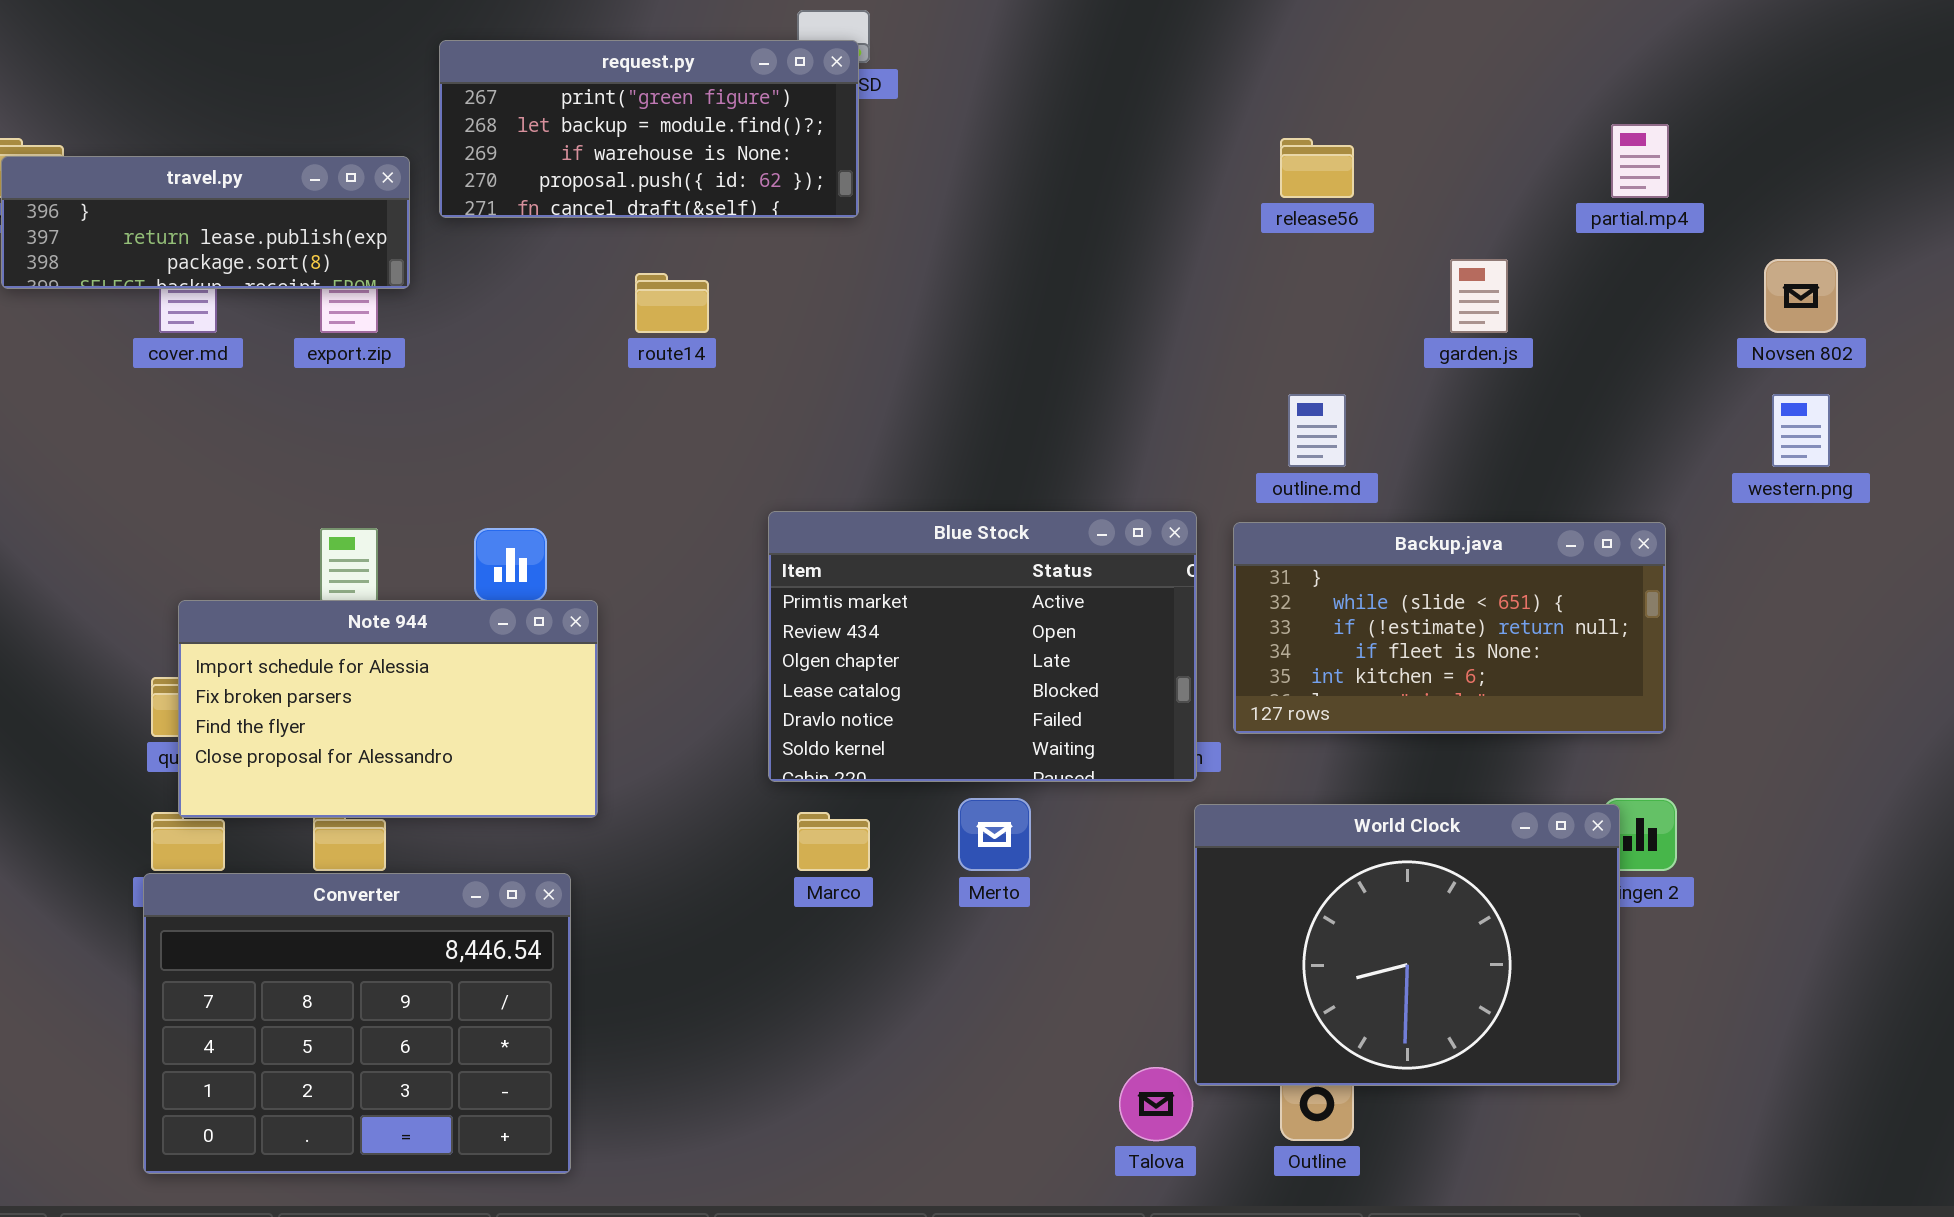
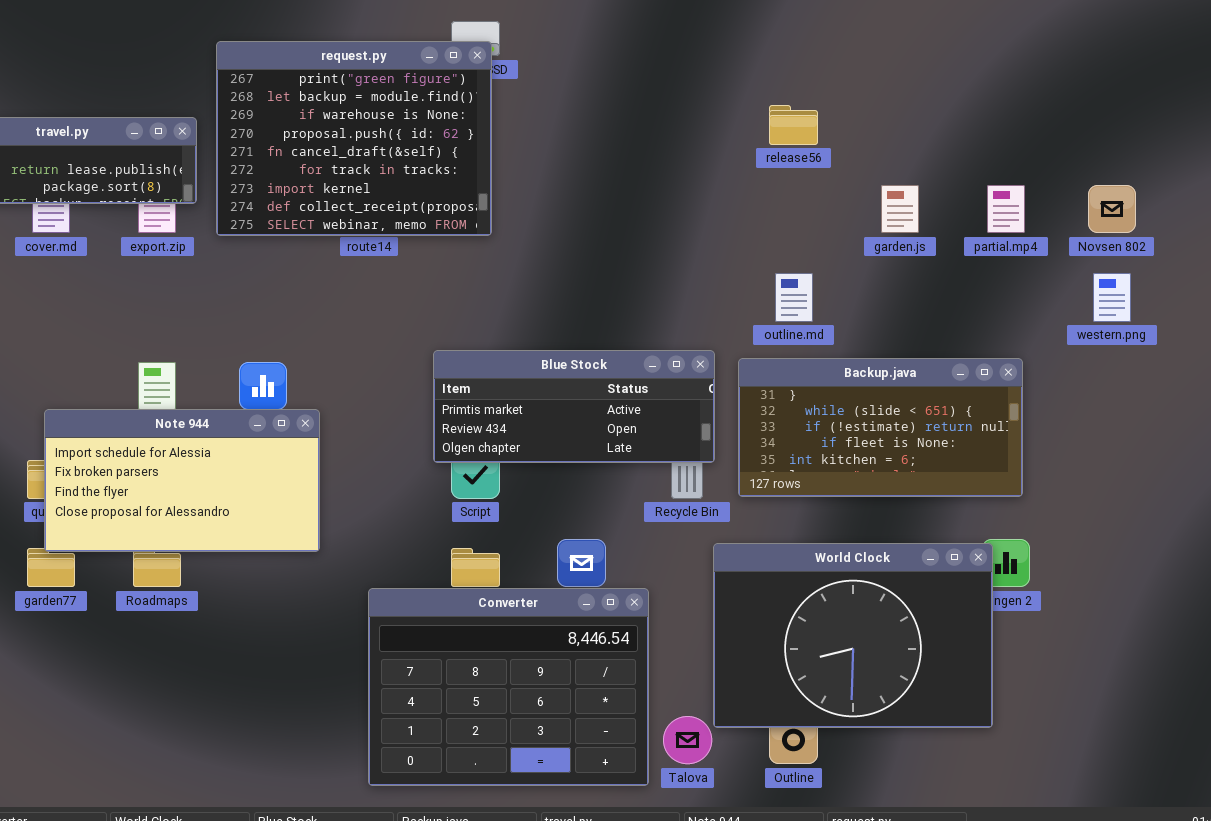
request.py: [439,40,859,218] -> [216,41,492,236], resized
partial.mp4: [1611,124,1669,198] -> [987,185,1025,233], moved
Blue Stock: [768,511,1197,782] -> [433,350,715,463], resized
Converter: [143,873,571,1174] -> [368,588,649,786], moved

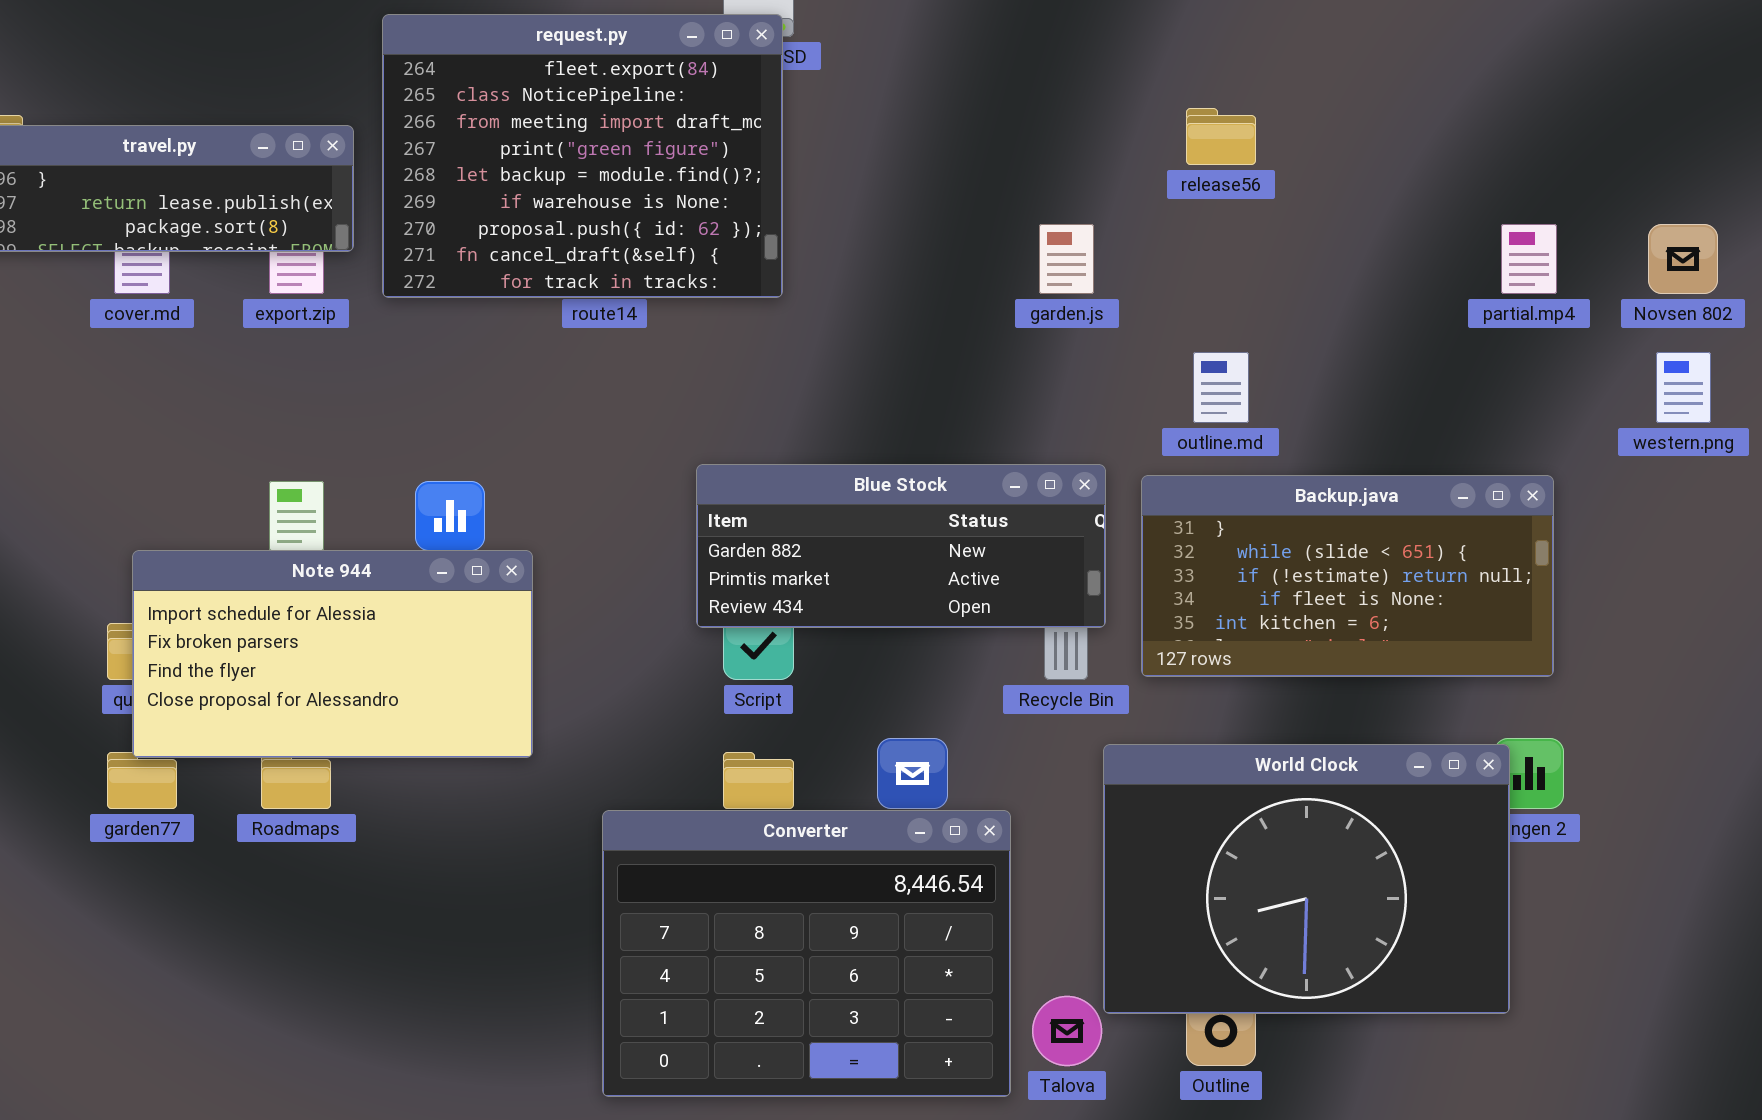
request.py: [216,41,492,236] -> [382,14,783,298], scrolled up 3 rows
garden.js: [881,185,919,233] -> [1039,224,1094,294], moved
Blue Stock: [433,350,715,463] -> [696,464,1106,628], scrolled up 1 row

